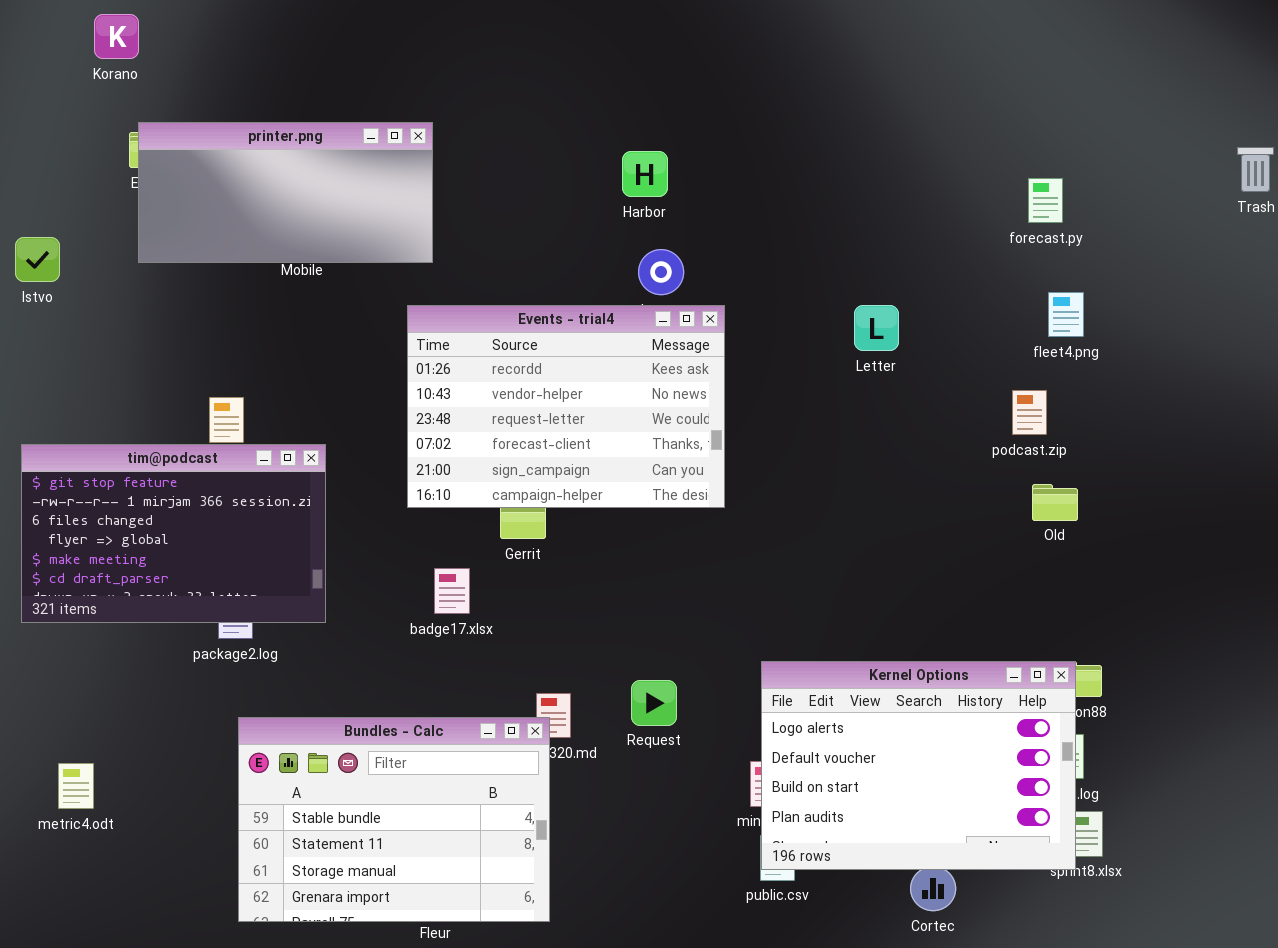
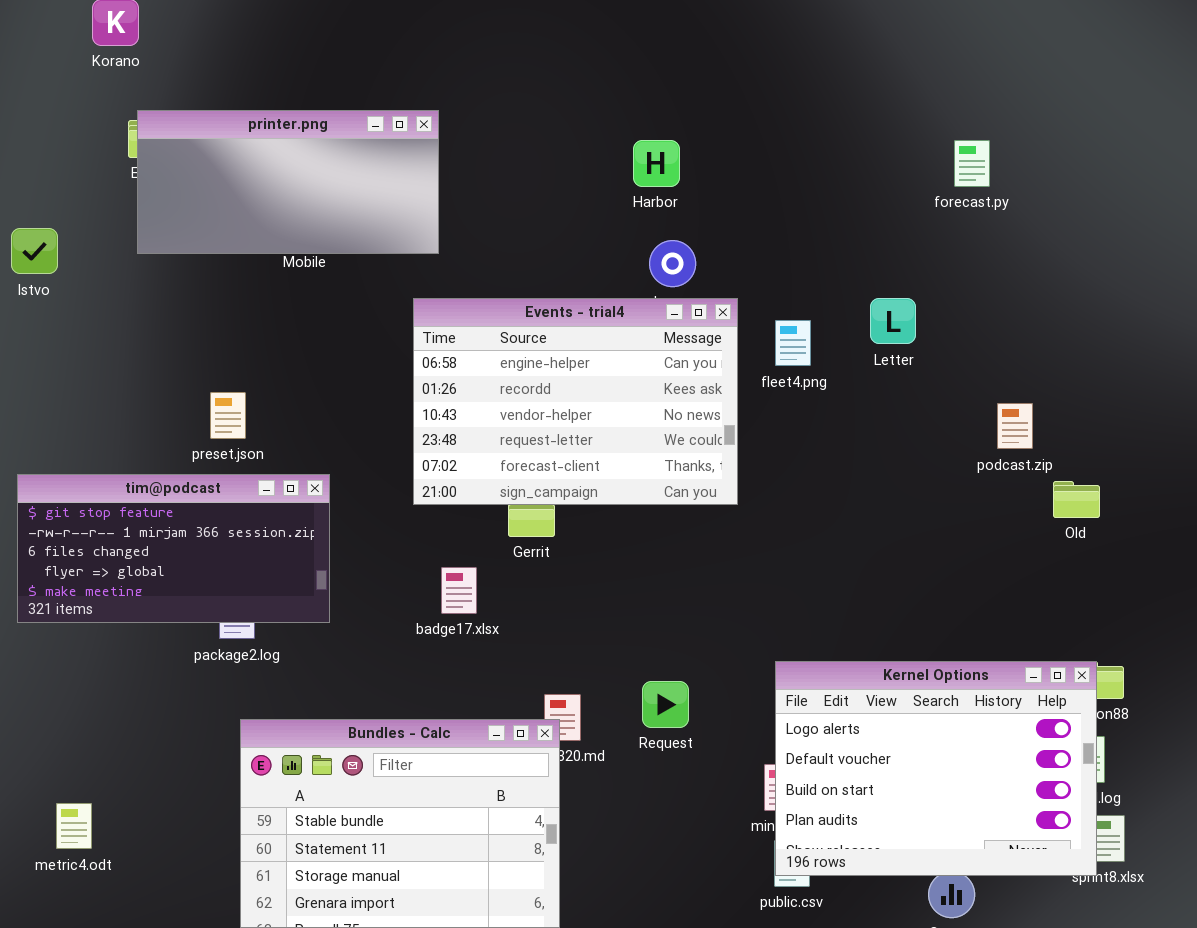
forecast.py: [1028,178,1063,223] -> [954,140,990,187], moved
fleet4.png: [1048,292,1084,337] -> [775,320,811,366], moved
Events - trial4: [407,305,725,508] -> [413,298,738,505], scrolled up 1 row
podcast.zip: [1012,390,1047,435] -> [997,403,1033,449], moved
tim@podcast: [21,444,326,623] -> [17,474,330,623], resized
metric4.odt: [58,763,94,809] -> [56,803,92,849], moved

